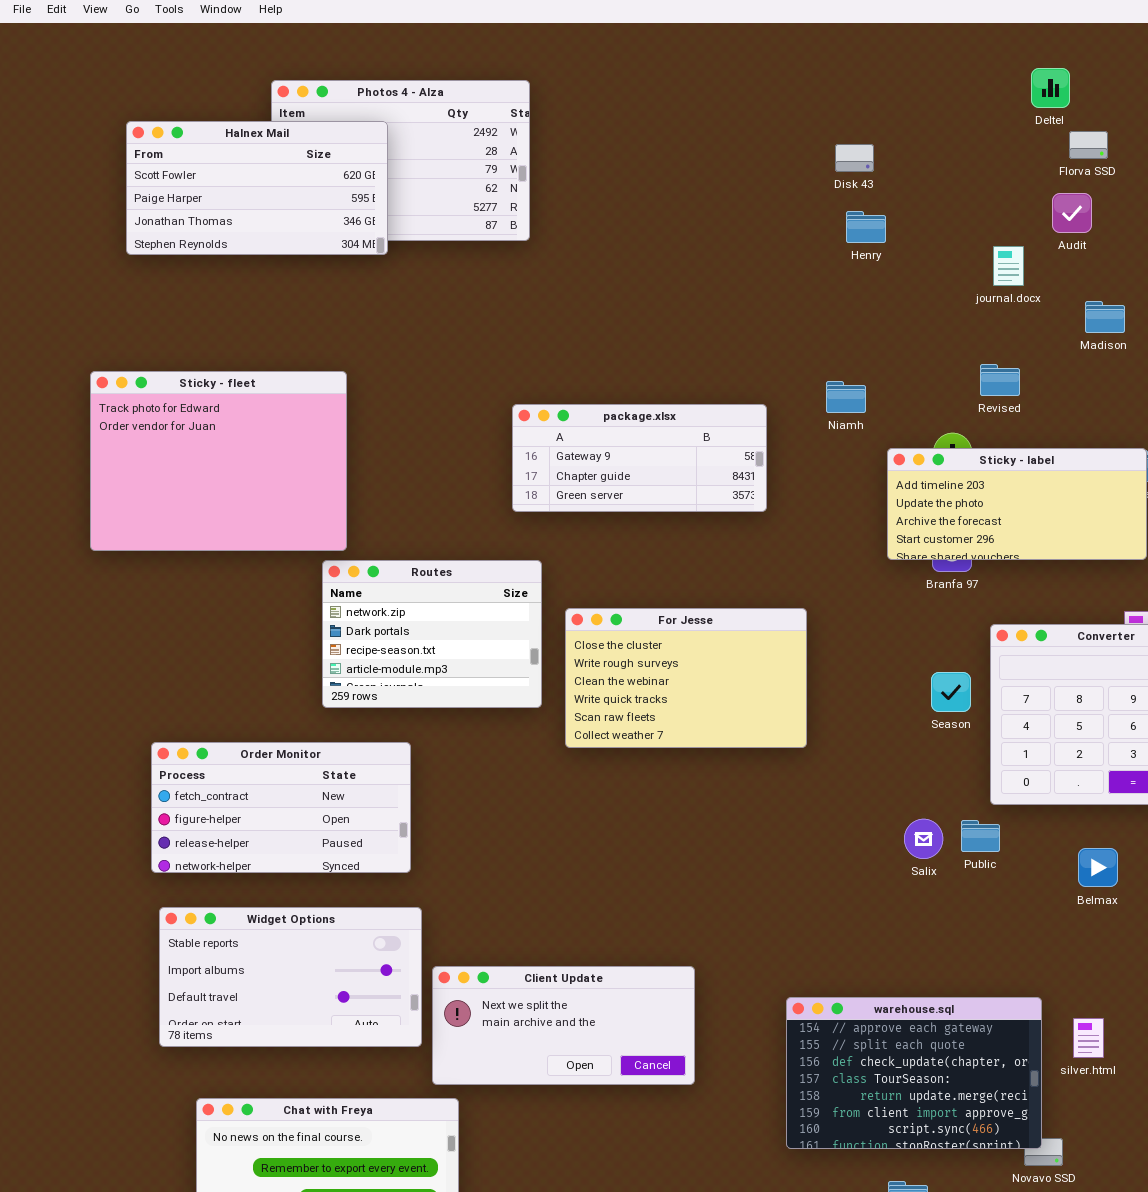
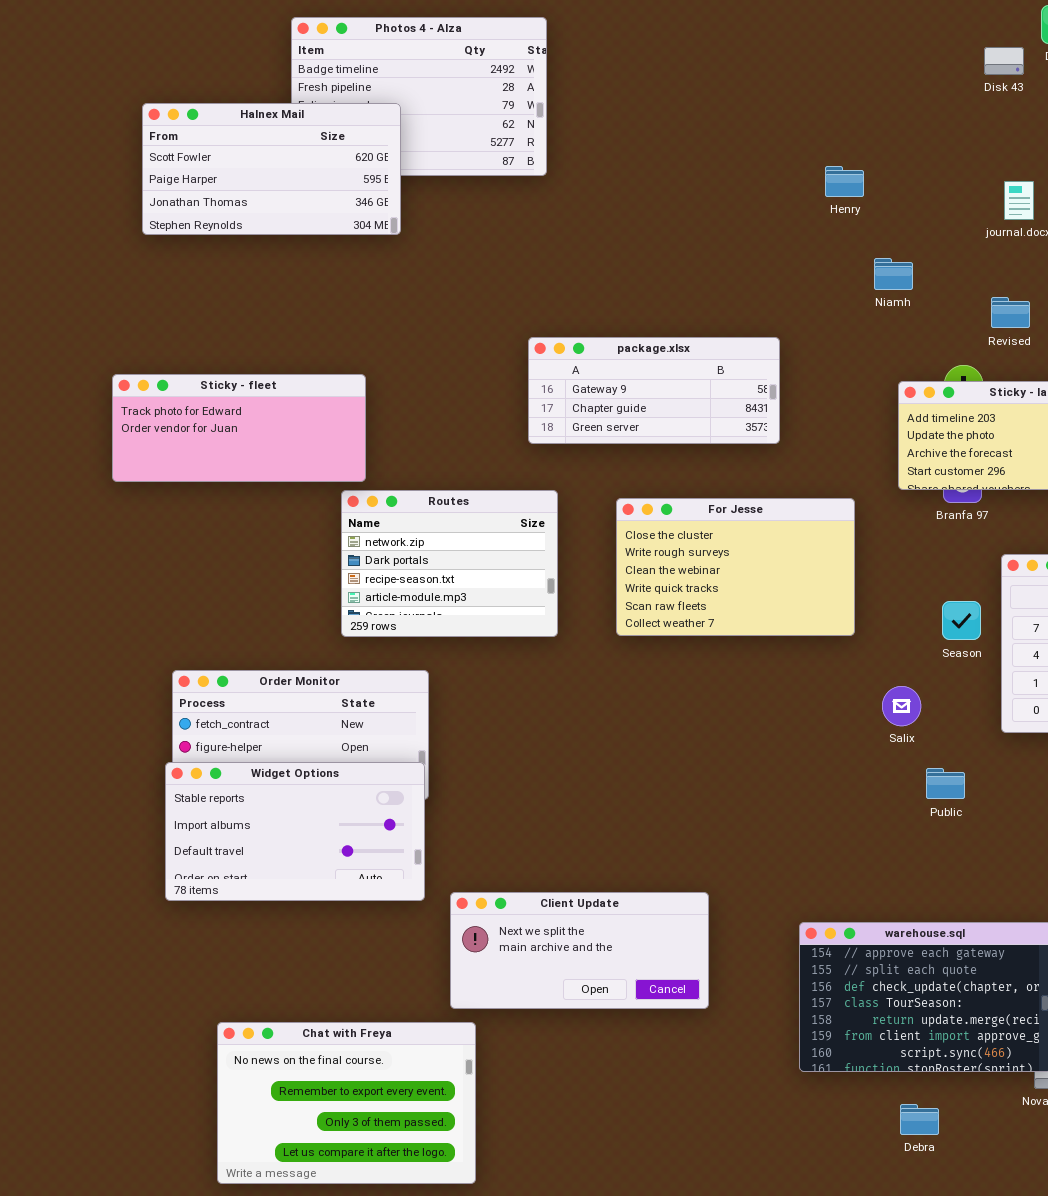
Halnex Mail: [126,121,388,255] -> [142,103,401,235], moved
Disk 43: [835,144,874,172] -> [984,47,1024,75], moved
Henry: [846,211,886,243] -> [825,166,864,197], moved
Sticky - fleet: [90,371,347,551] -> [112,374,366,482], resized
Niamh: [826,381,866,413] -> [874,258,913,290], moved
For Jesse: [565,608,807,748] -> [616,498,855,636], moved
Salix: [904,819,943,859] -> [882,686,921,726], moved
Public: [961,820,1000,852] -> [926,768,965,799], moved
Widget Options: [159,907,422,1047] -> [165,762,425,901], moved

